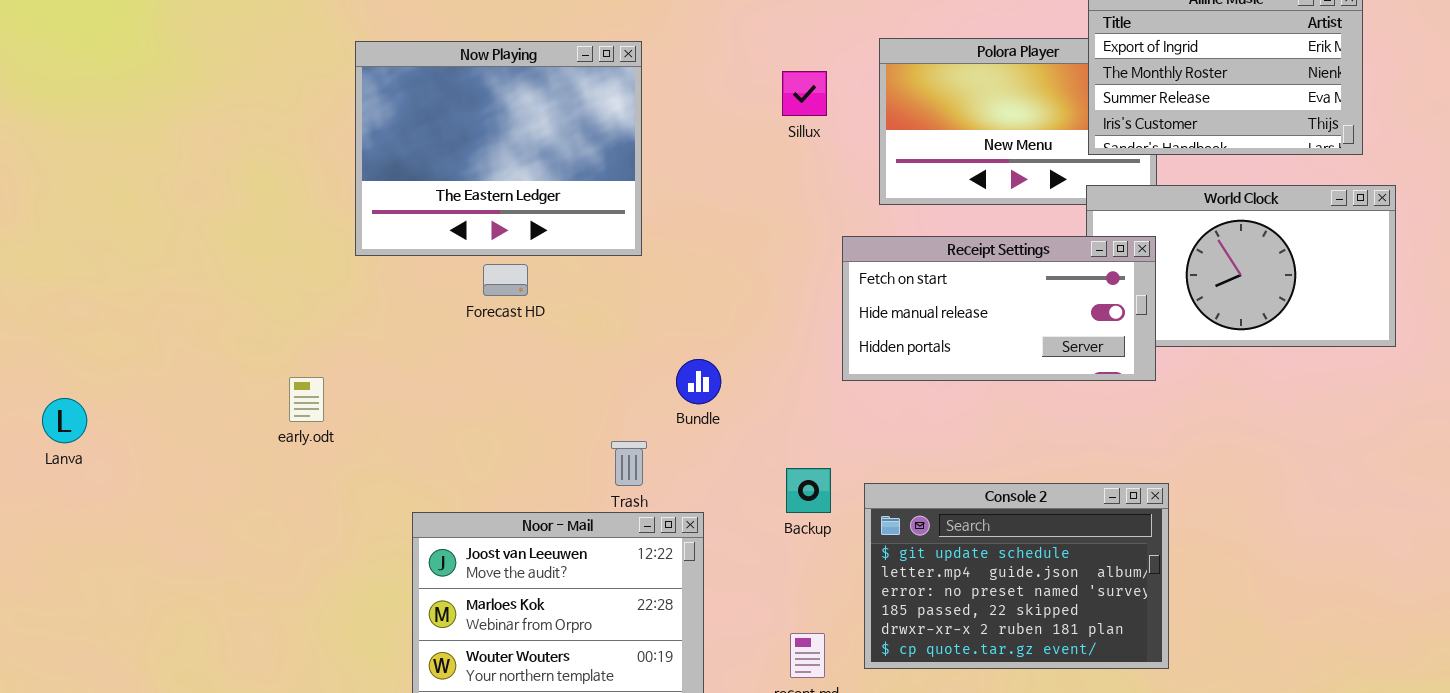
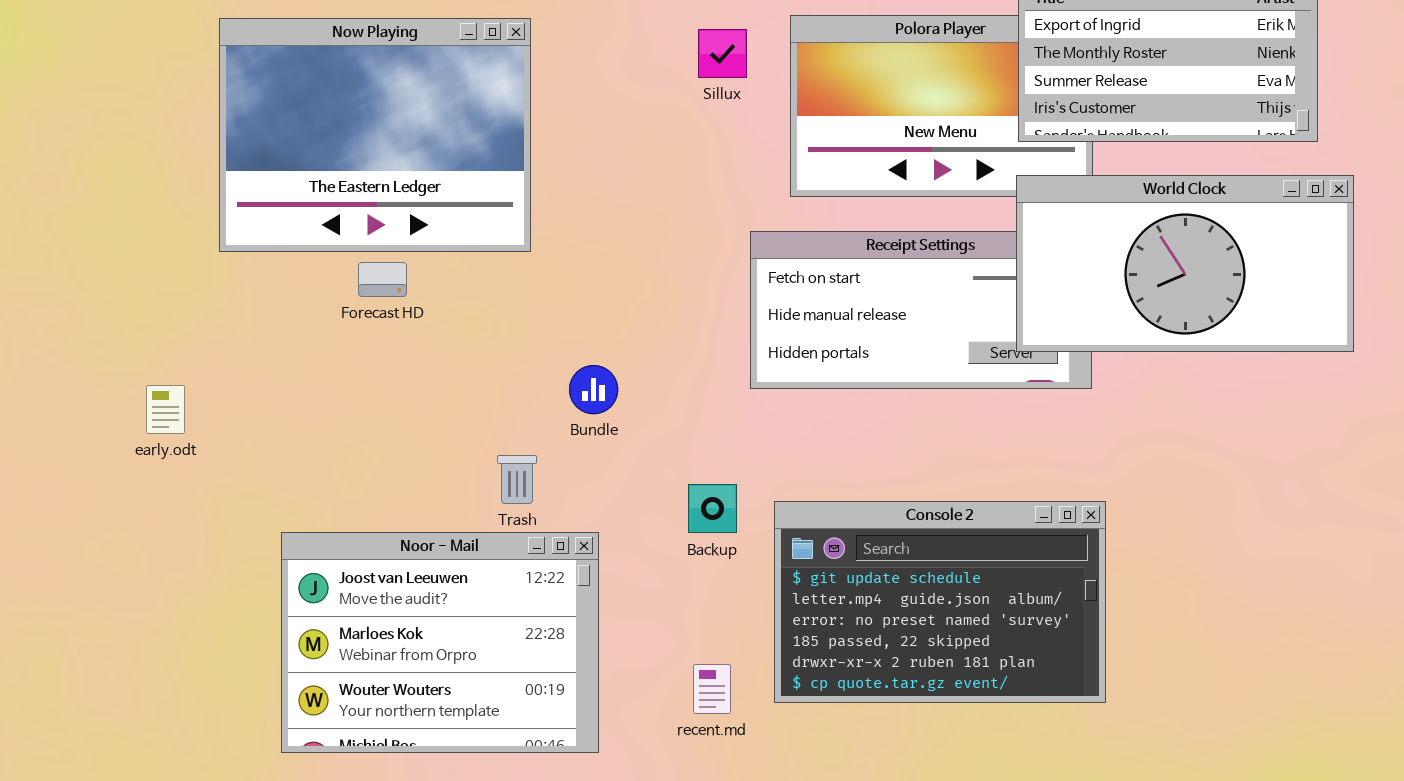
Sillux: [782,71,827,116] -> [698,29,747,78], moved
World Clock: [1086,185,1396,347] -> [1016,175,1354,352], raised

